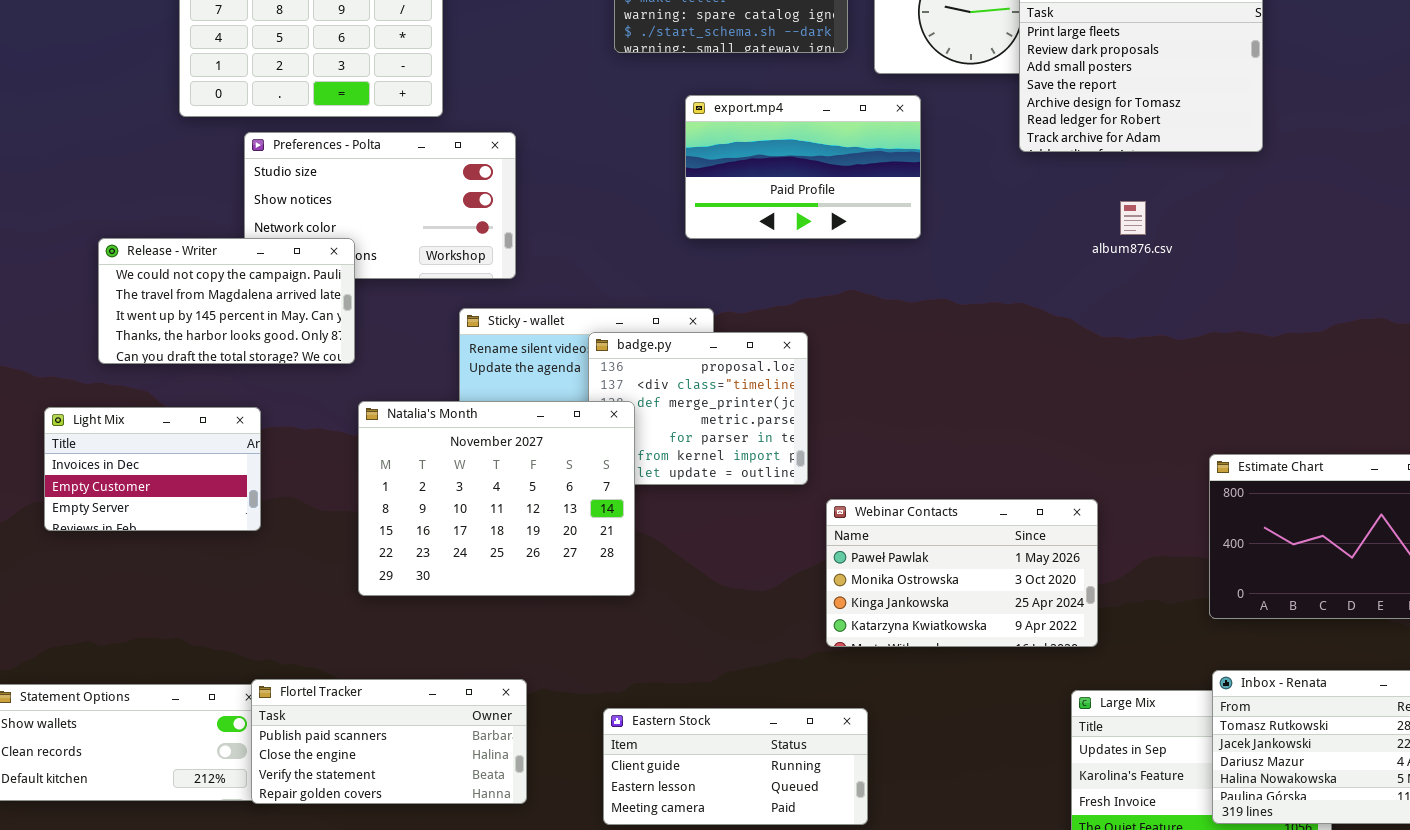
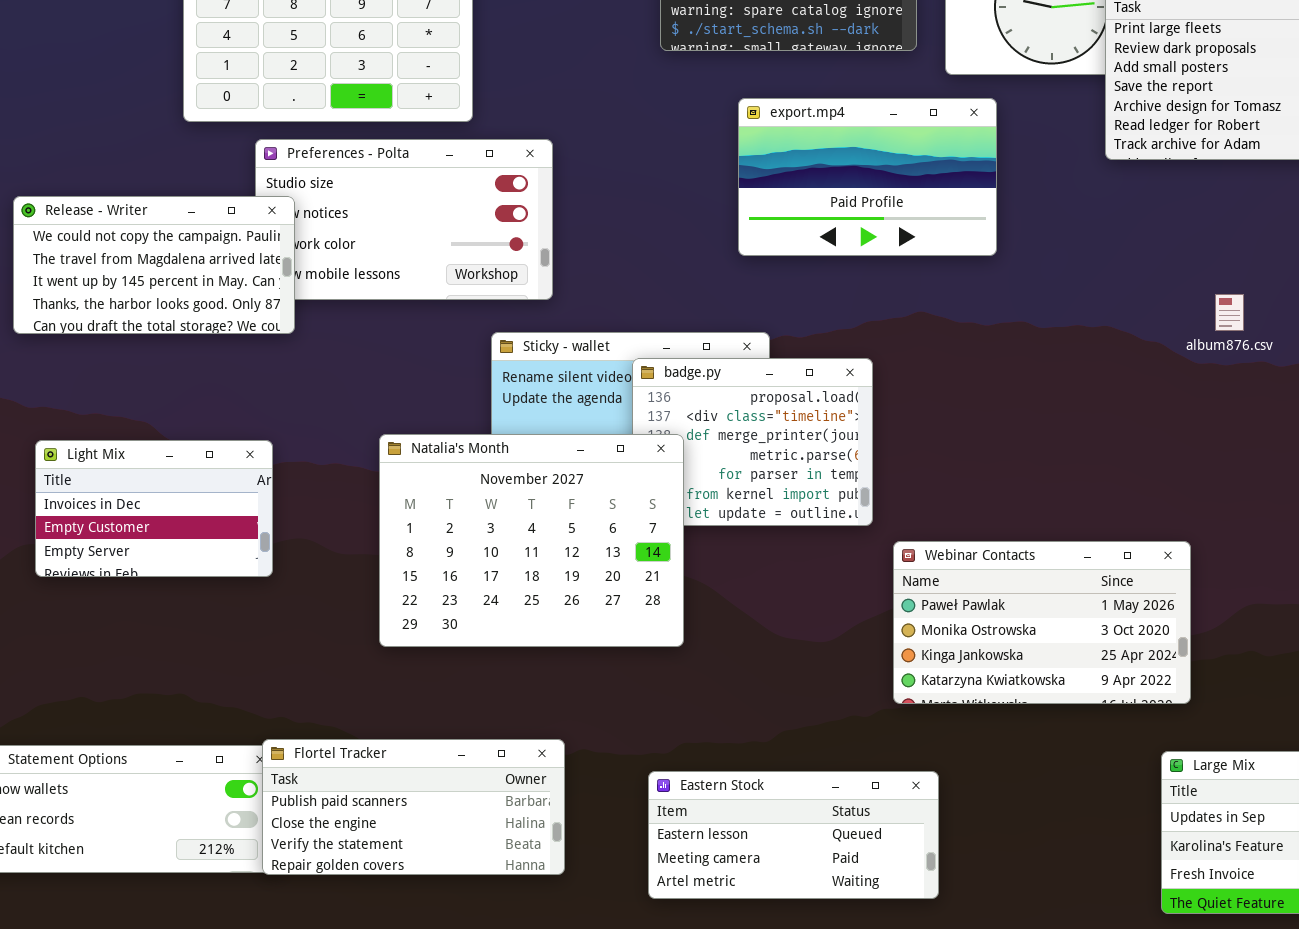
album876.csv: [1120,201,1146,235] -> [1215,294,1244,331], moved
Release - Writer: [98,238,355,364] -> [13,196,295,334], moved
Eastern Stock: [603,708,868,825] -> [648,771,939,899], scrolled down 1 row

